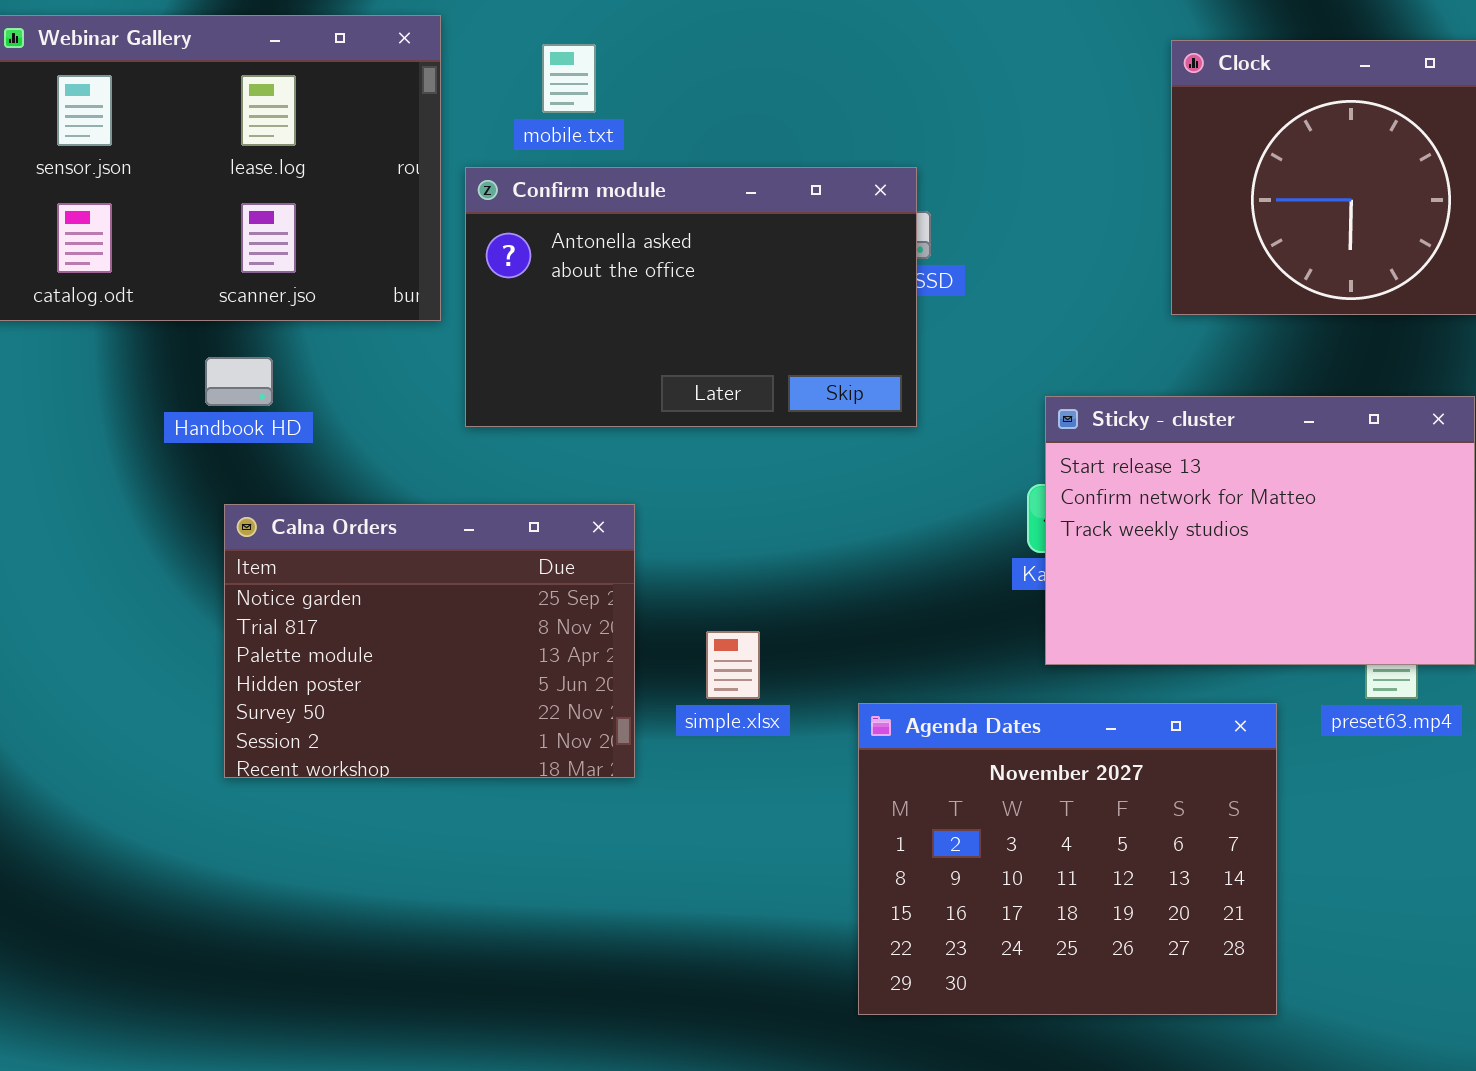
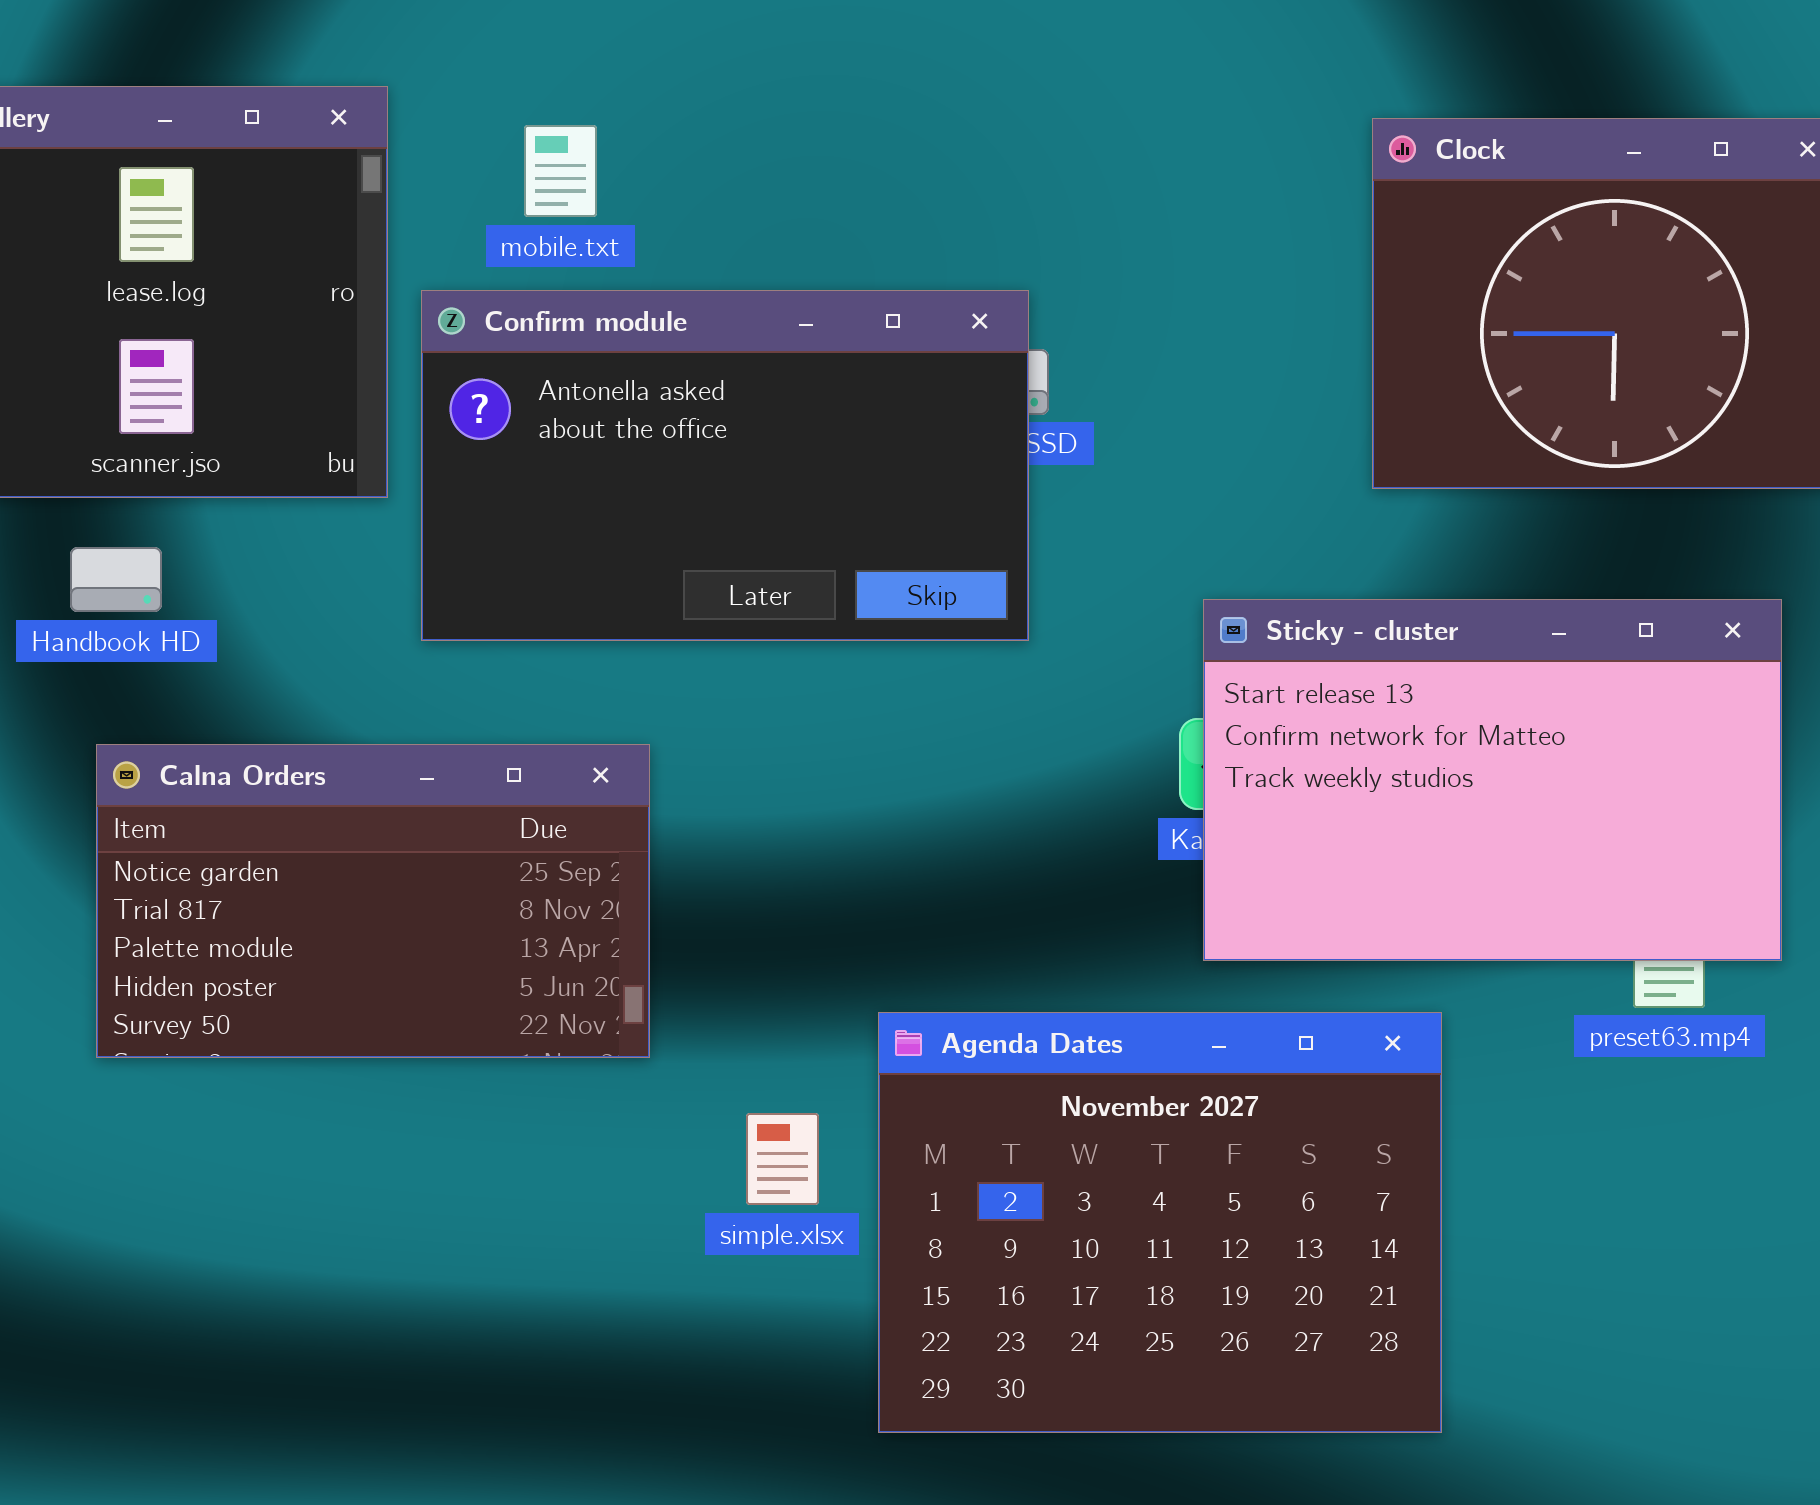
Calna Orders: [224,504,635,778] -> [96,744,650,1058], resized
simple.xlsx: [706,631,760,699] -> [746,1113,819,1205], moved
Agenda Dates: [858,703,1277,1015] -> [878,1012,1442,1433], moved

